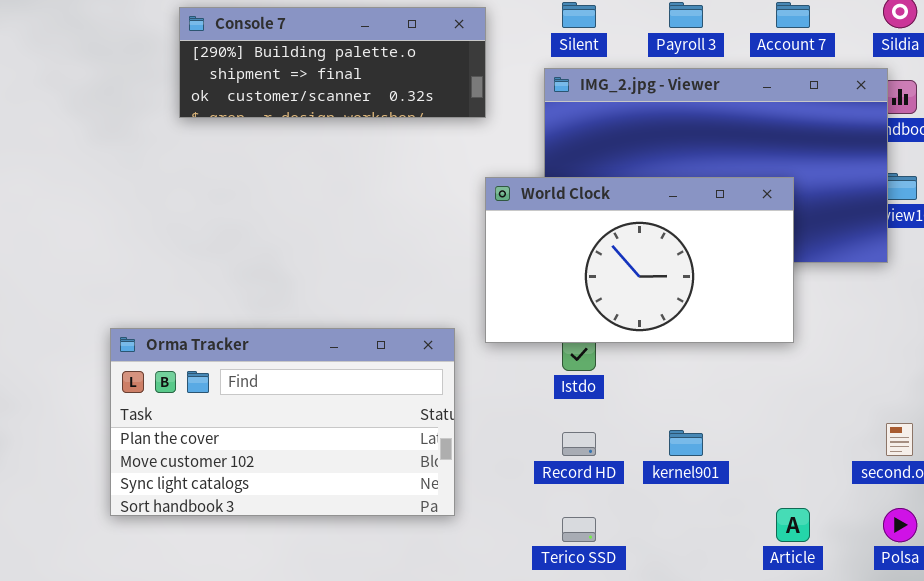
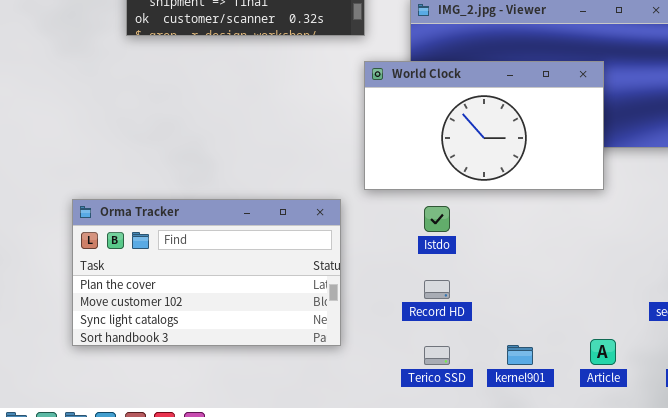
World Clock: [485,177,794,343] -> [364,61,604,190], moved
kernel901: [669,430,703,456] -> [507,345,533,365], moved

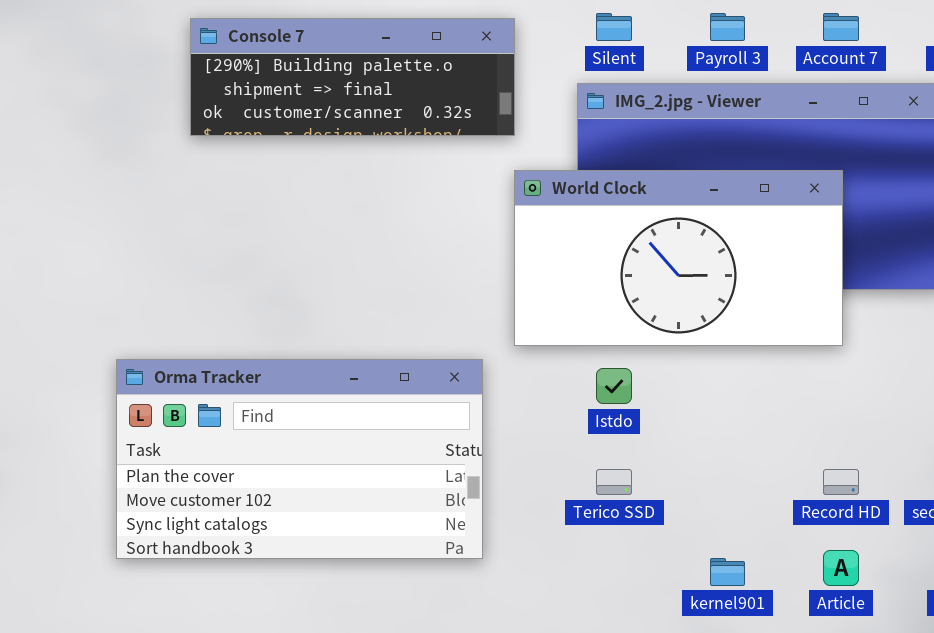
Record HD: [424,280,450,299] -> [823,469,859,495], moved
Terico SSD: [424,346,450,365] -> [596,469,632,495], moved

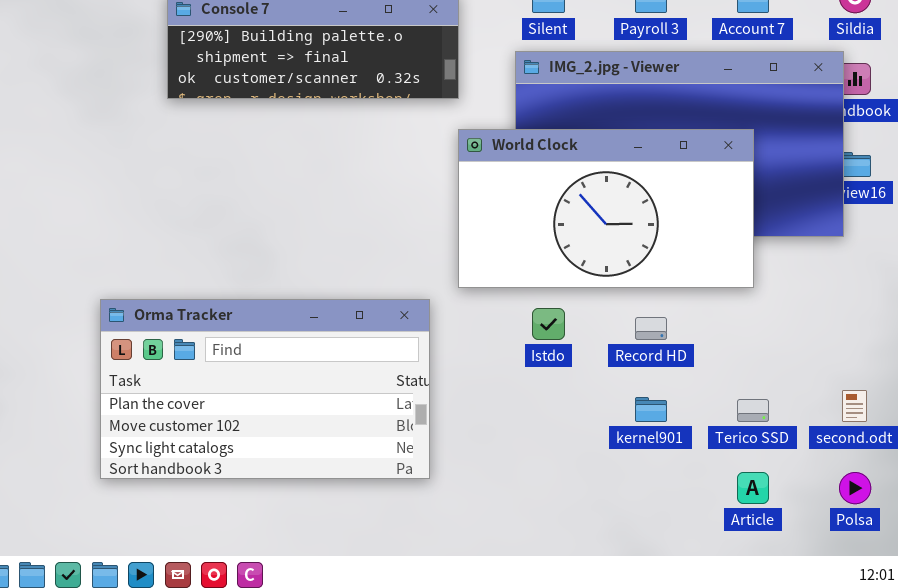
Terico SSD: [596,469,632,495] -> [737,399,769,422], moved
Record HD: [823,469,859,495] -> [635,317,667,340], moved
kernel901: [710,558,745,586] -> [635,397,667,422], moved

